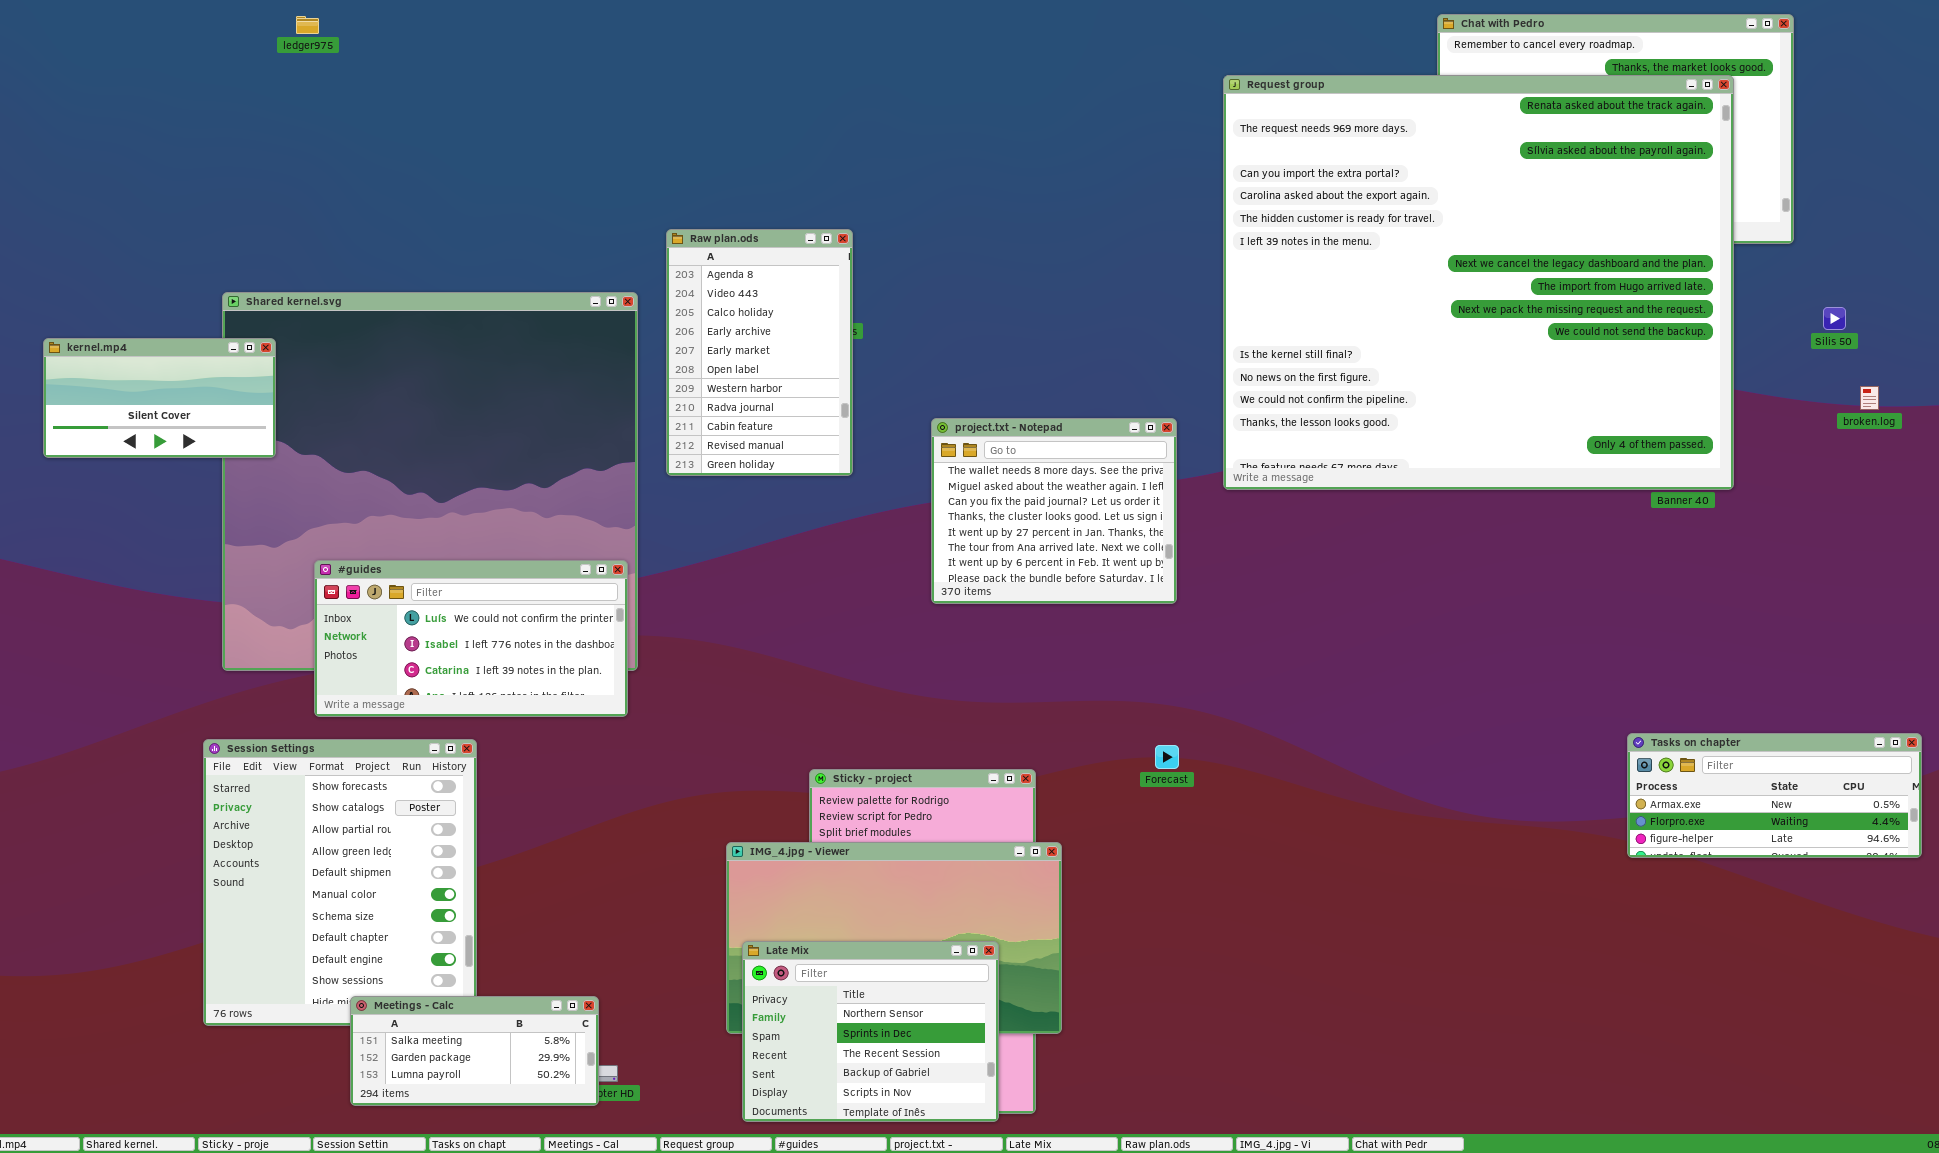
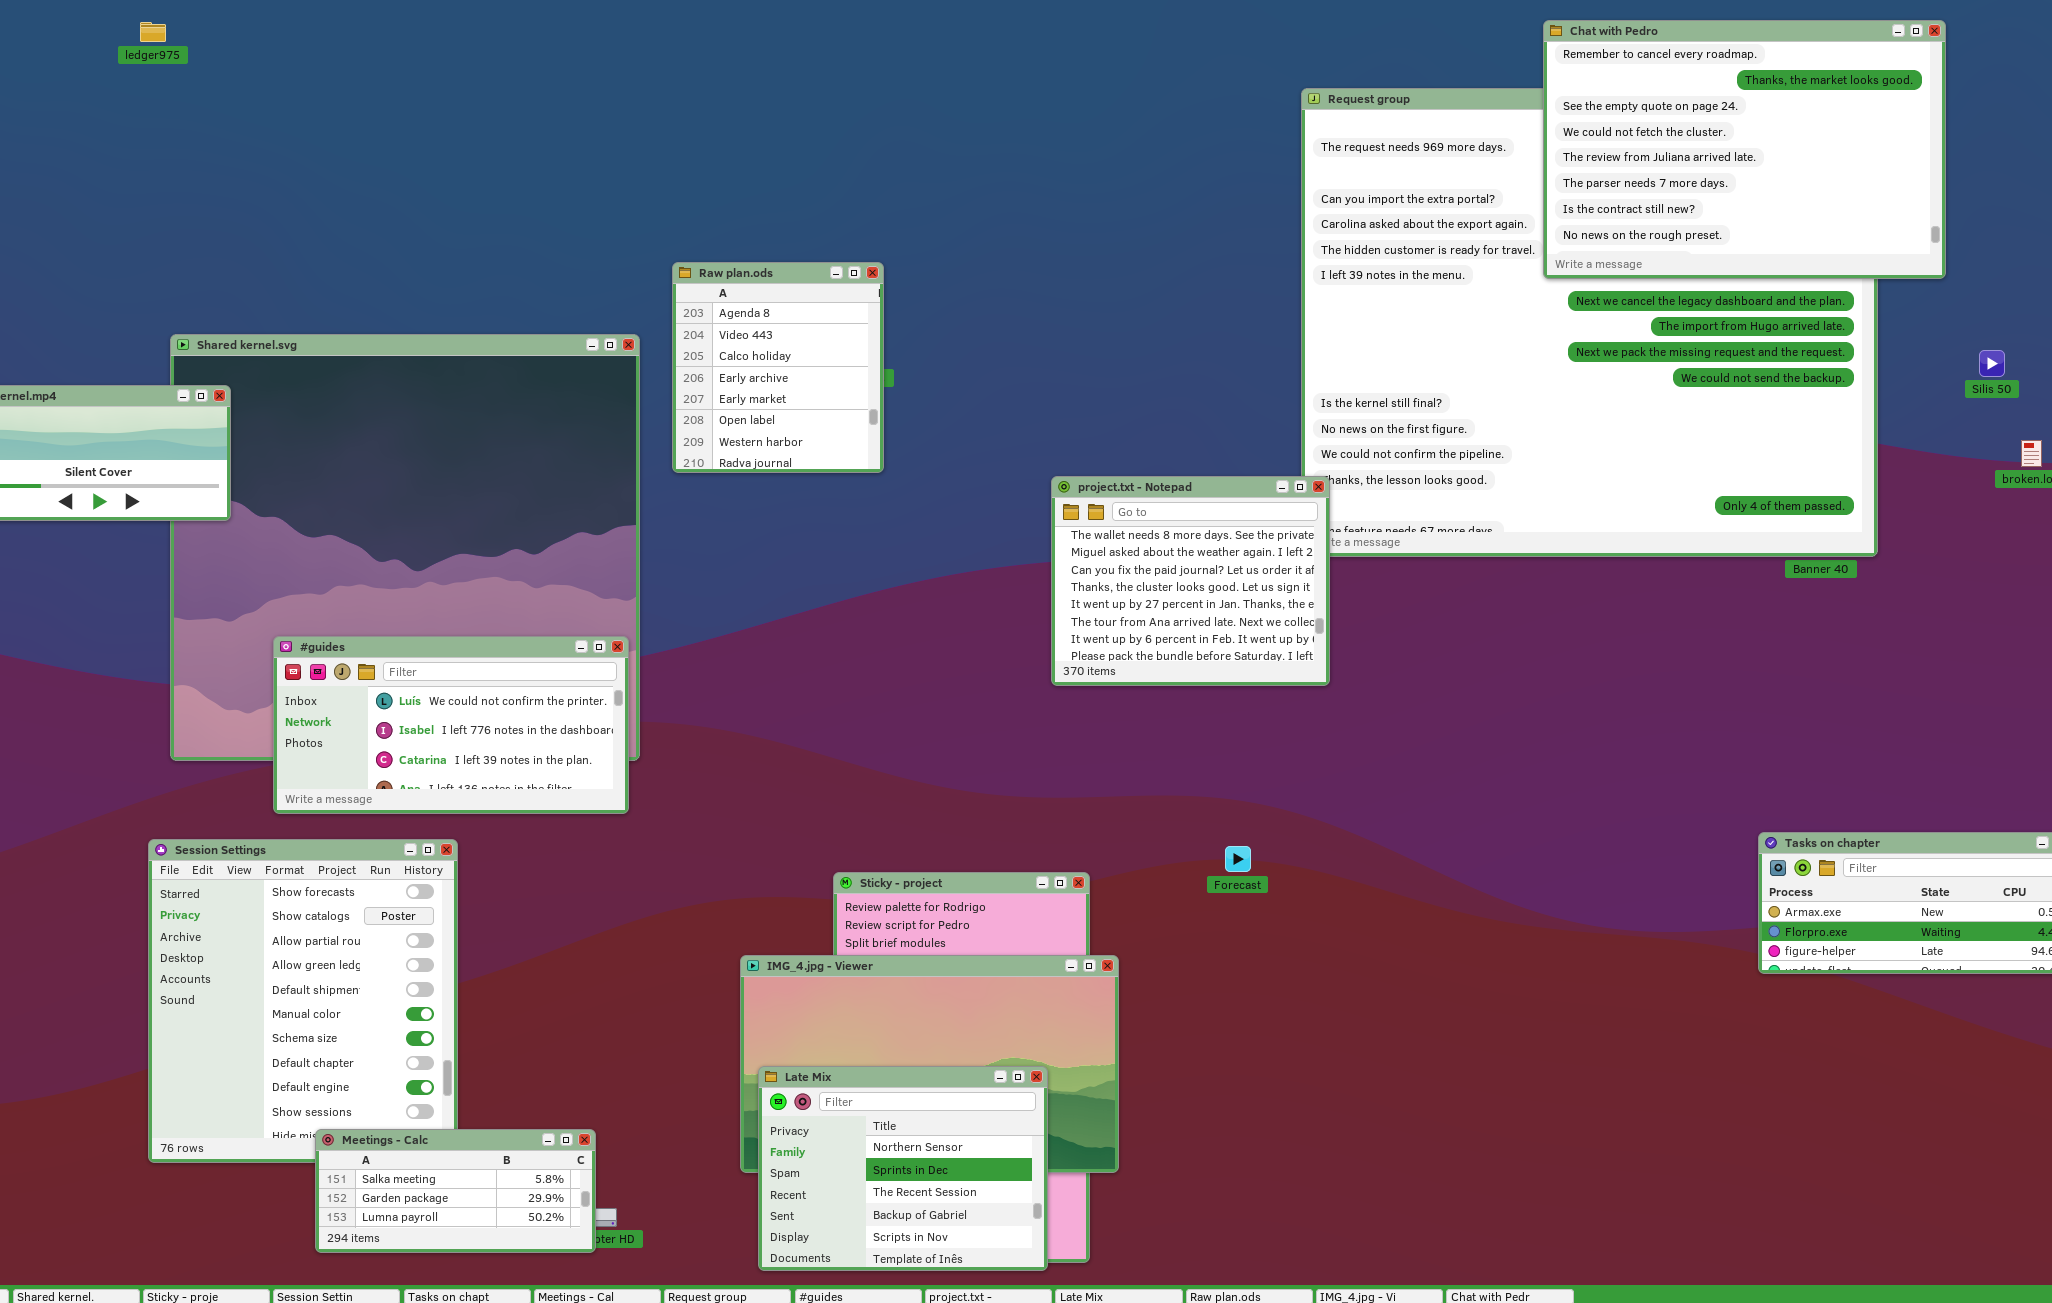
Chat with Pedro: [1437,14,1794,244] -> [1543,20,1946,279], raised
ledger975: [296,16,319,34] -> [140,22,166,42], moved
Raw plan.ods: [666,229,853,476] -> [672,262,884,473], resized
project.txt - Notepad: [931,418,1177,604] -> [1051,476,1330,686], moved

